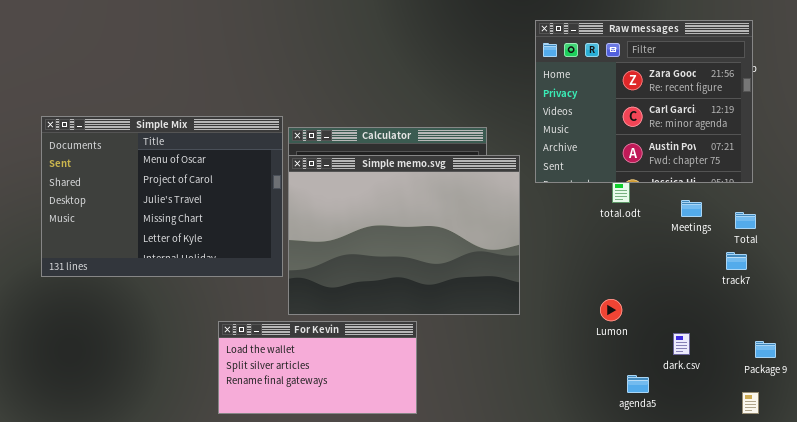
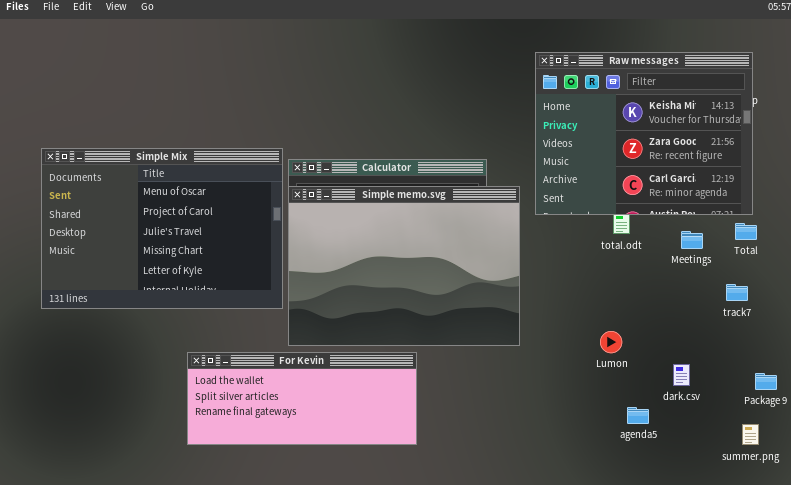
Raw messages: [535,20,753,183] -> [535,52,753,215], scrolled up 1 row
Total: [735,212,756,229] -> [735,223,757,240], moved
For Kevin: [218,321,417,414] -> [187,352,417,445], resized

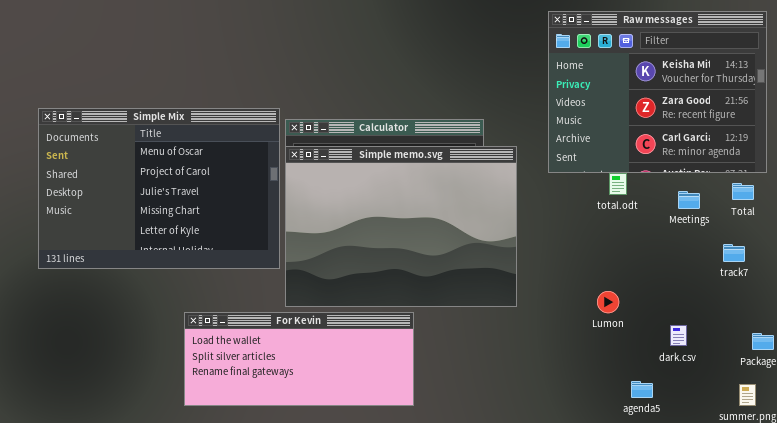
Raw messages: [535,52,753,215] -> [548,11,767,173], moved
agenda5: [627,407,649,424] -> [631,381,653,398], moved

